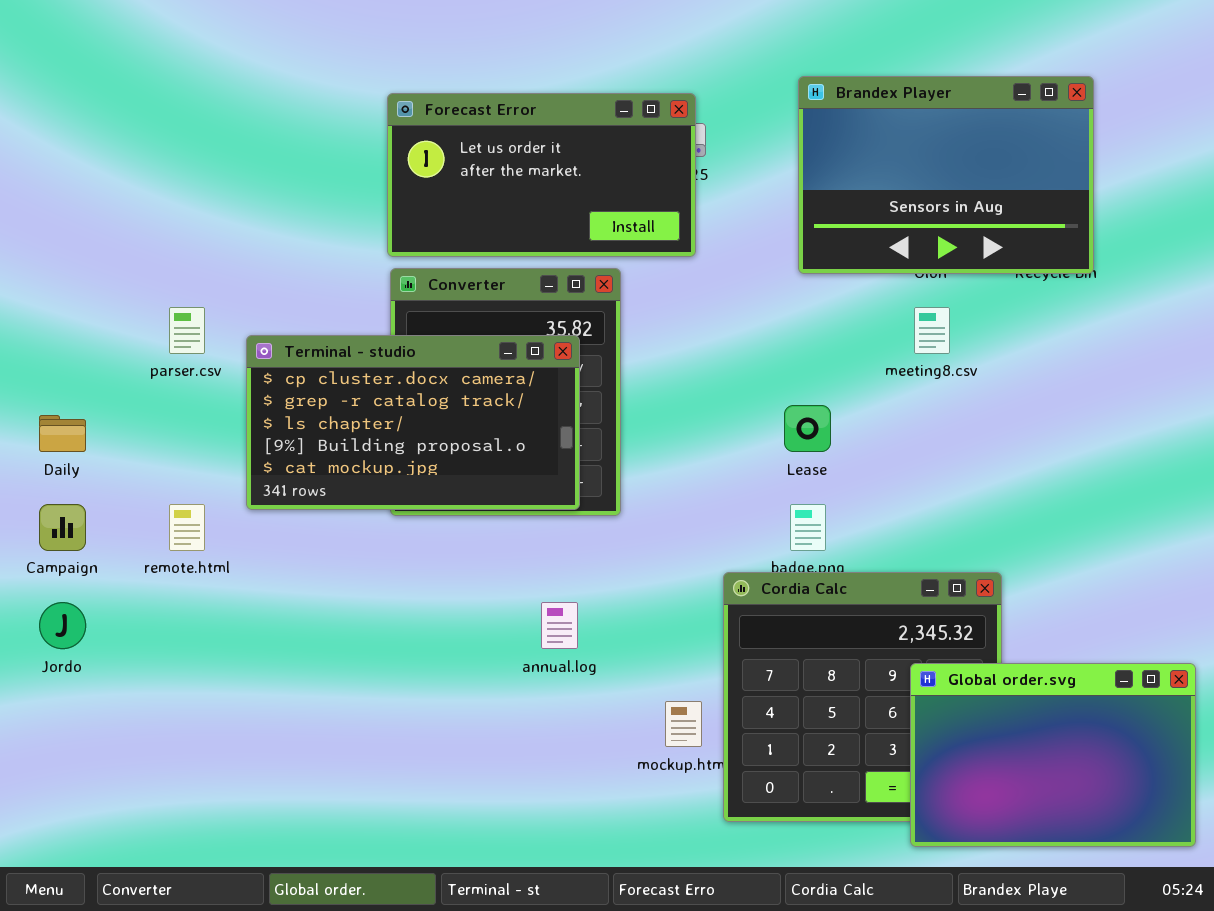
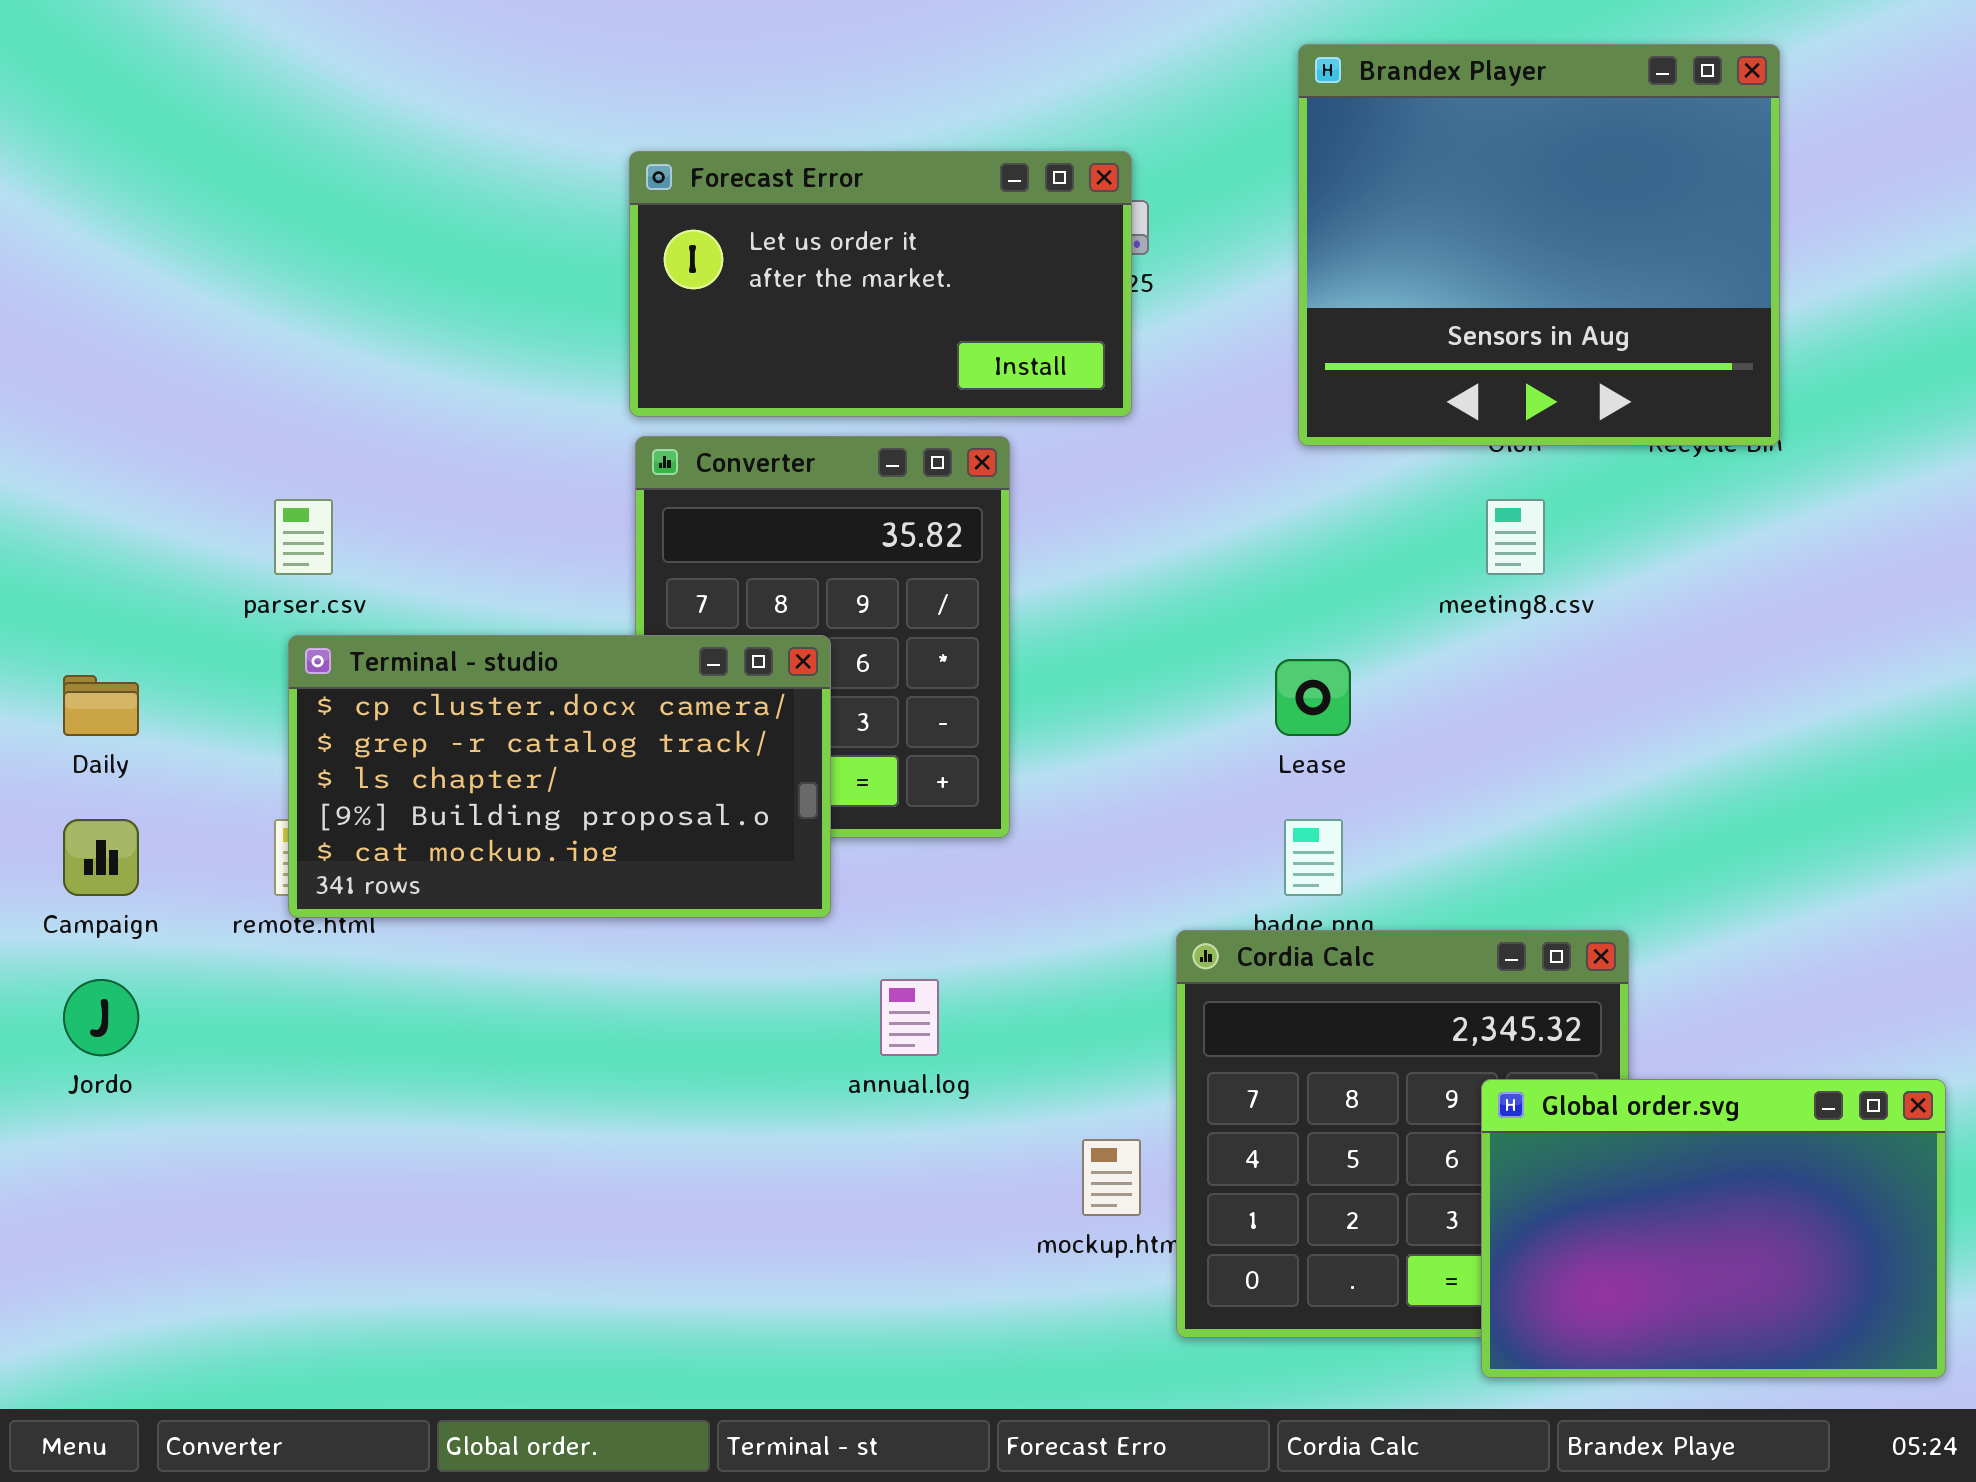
Brandex Player: [798,76,1094,274] -> [1298,44,1780,446], resized
Terminal - studio: [246,335,580,510] -> [288,635,831,918], moved

